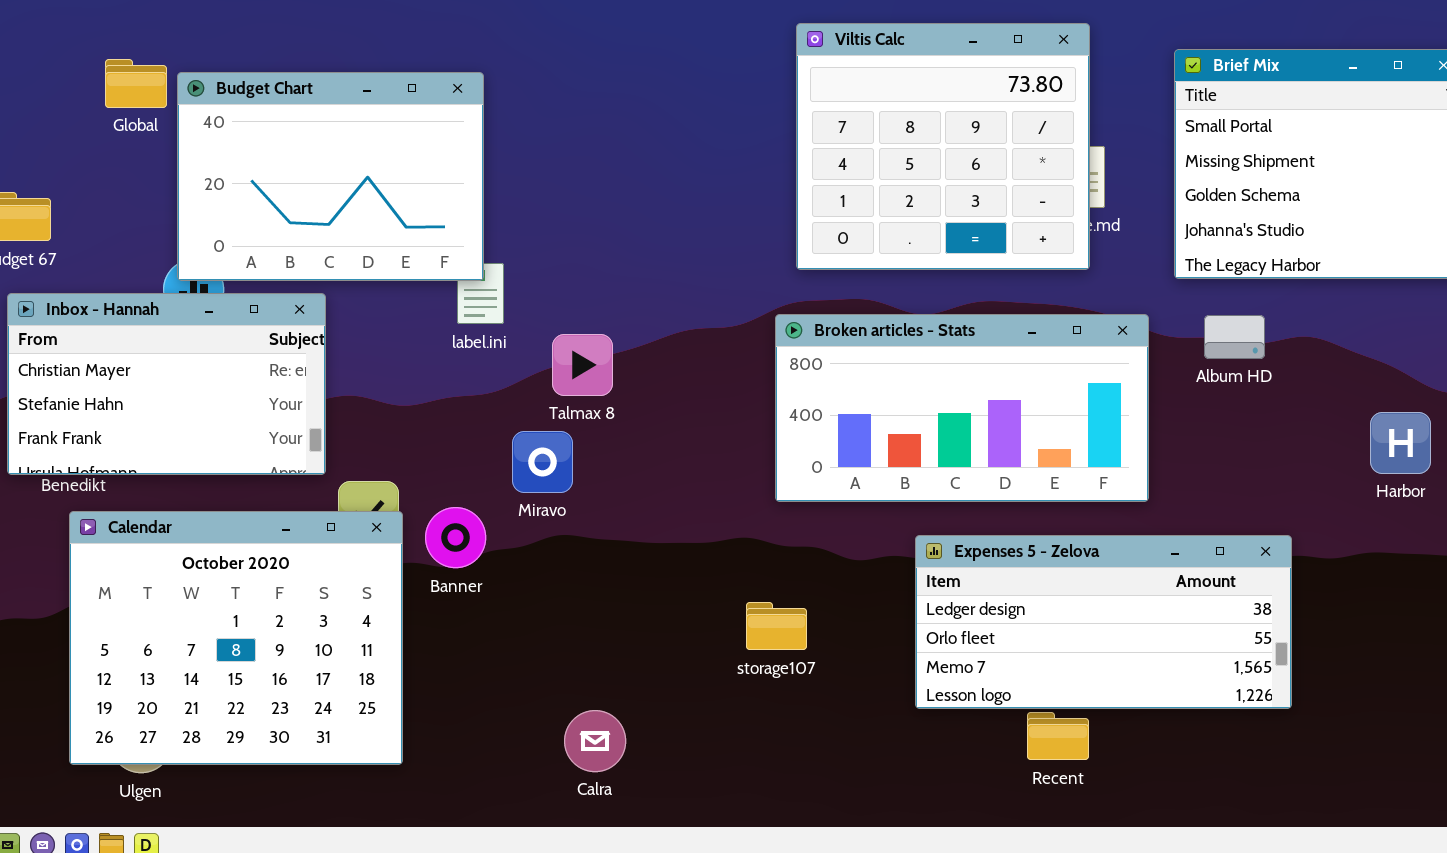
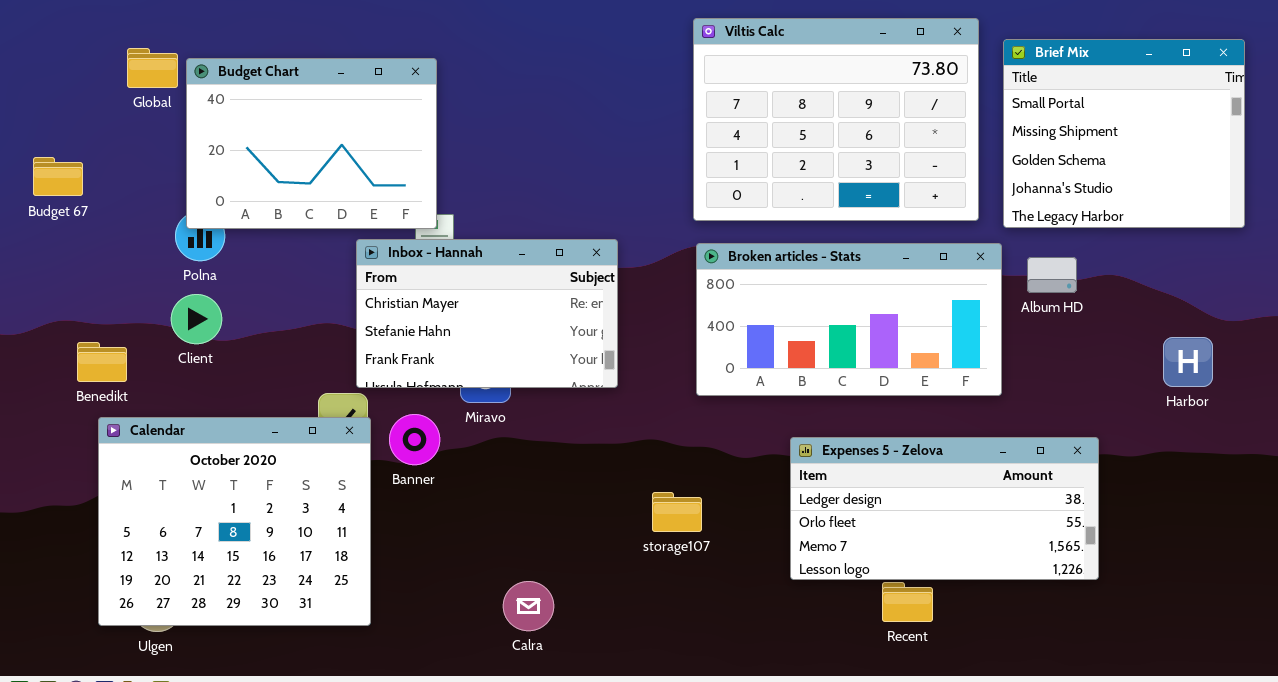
Viltis Calc: [796,23,1090,270] -> [693,18,979,221], resized
Inbox - Hannah: [7,293,326,475] -> [356,239,618,388], moved
Broken articles - Stats: [775,314,1149,502] -> [696,243,1002,396], moved

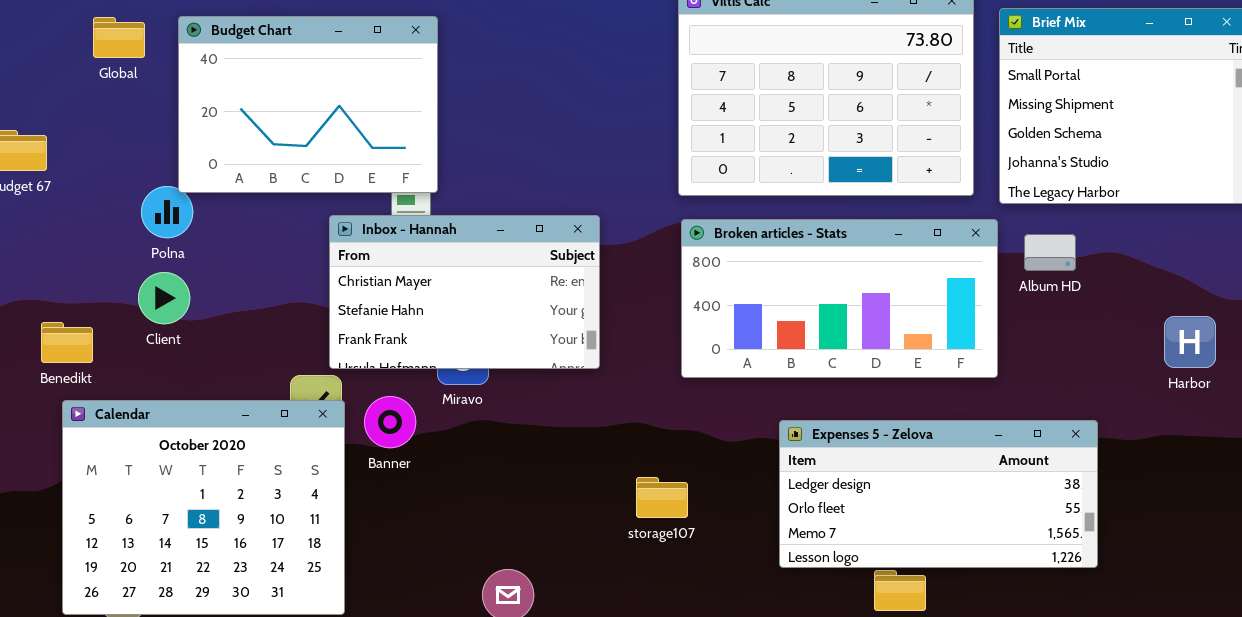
Budget Chart: [186,58,437,229] -> [178,16,438,193], moved

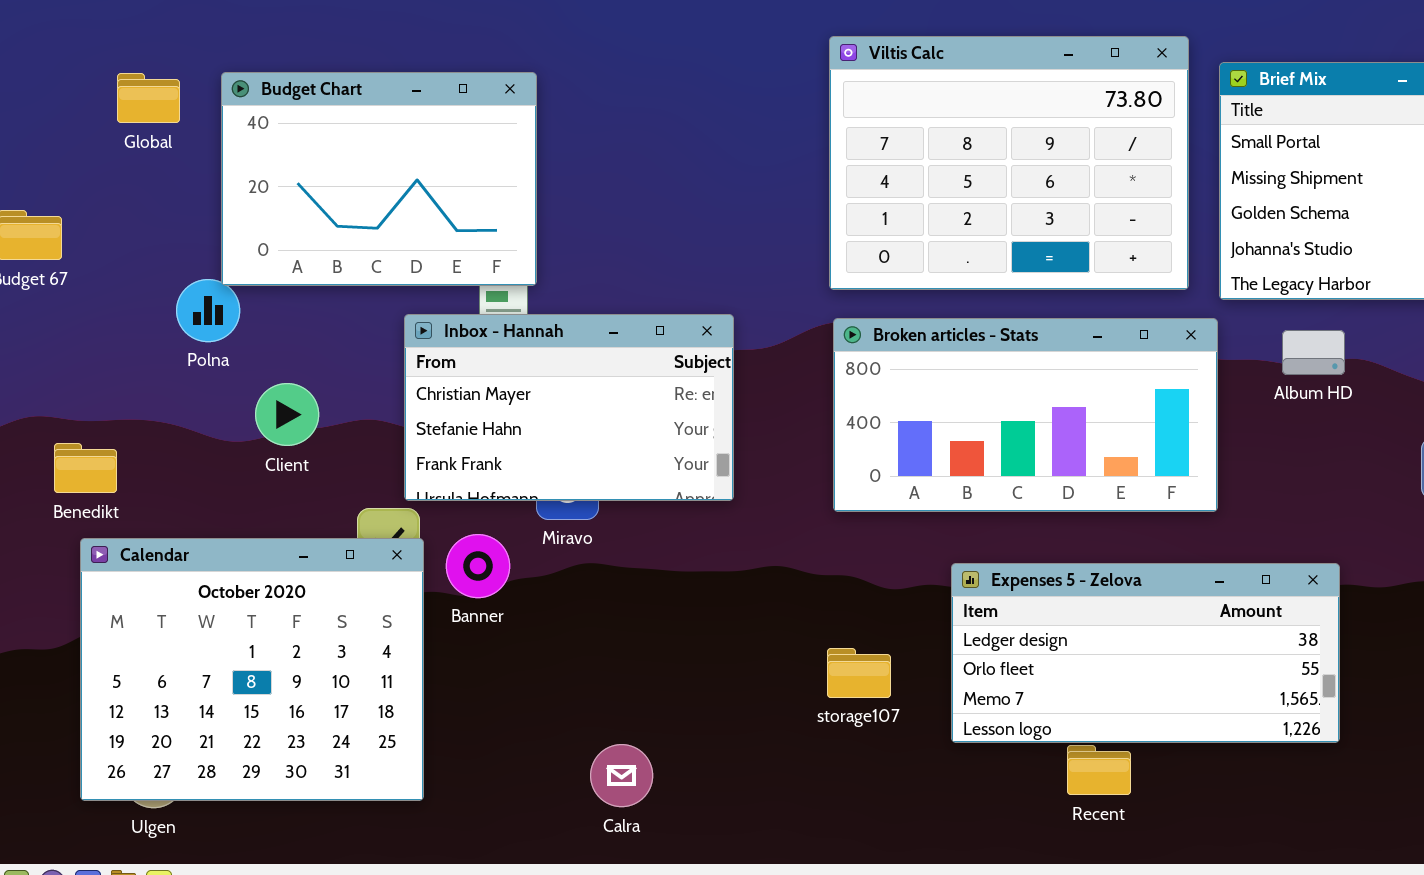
Album HD: [1024,234,1076,271] -> [1282,330,1345,375], moved
Client: [138,272,190,324] -> [255,383,319,446], moved
storage107: [636,477,688,518] -> [827,648,891,698], moved

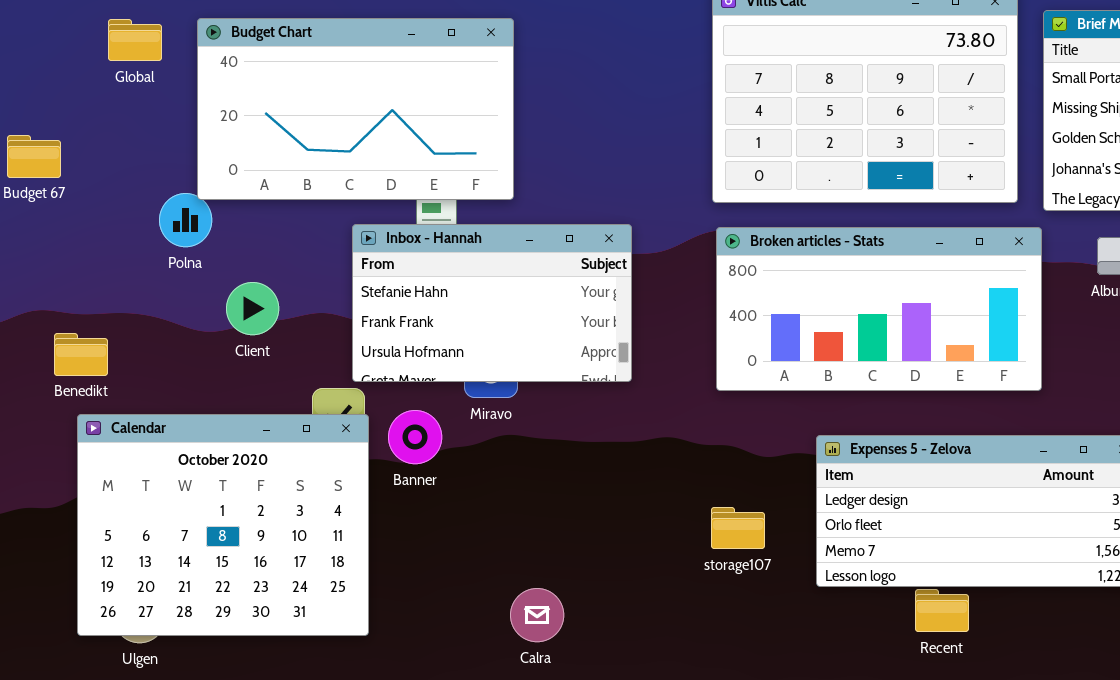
Budget Chart: [221,72,537,286] -> [197,18,514,200], resized
Inbox - Hannah: [404,314,734,501] -> [352,224,632,382], scrolled down 1 row

